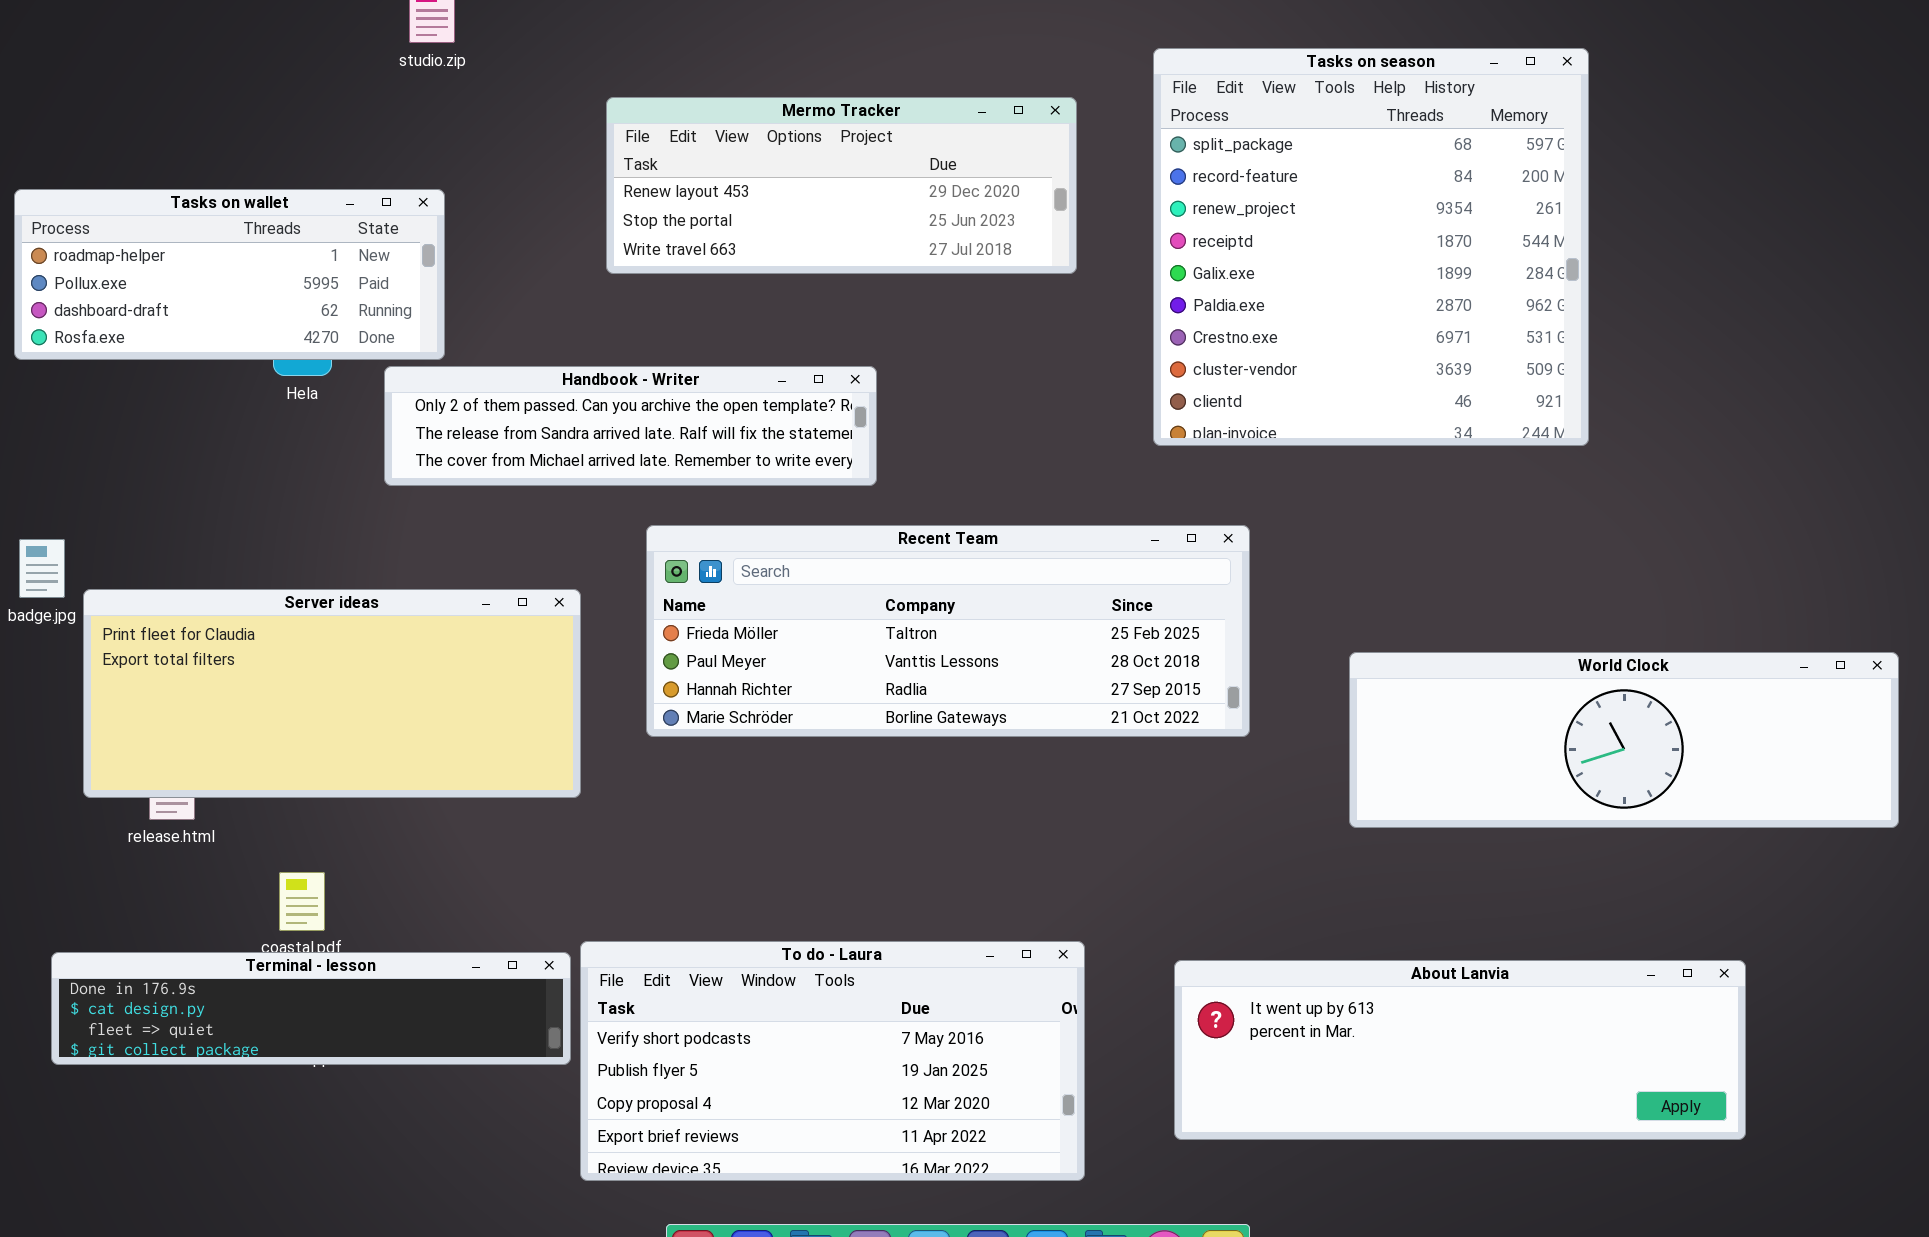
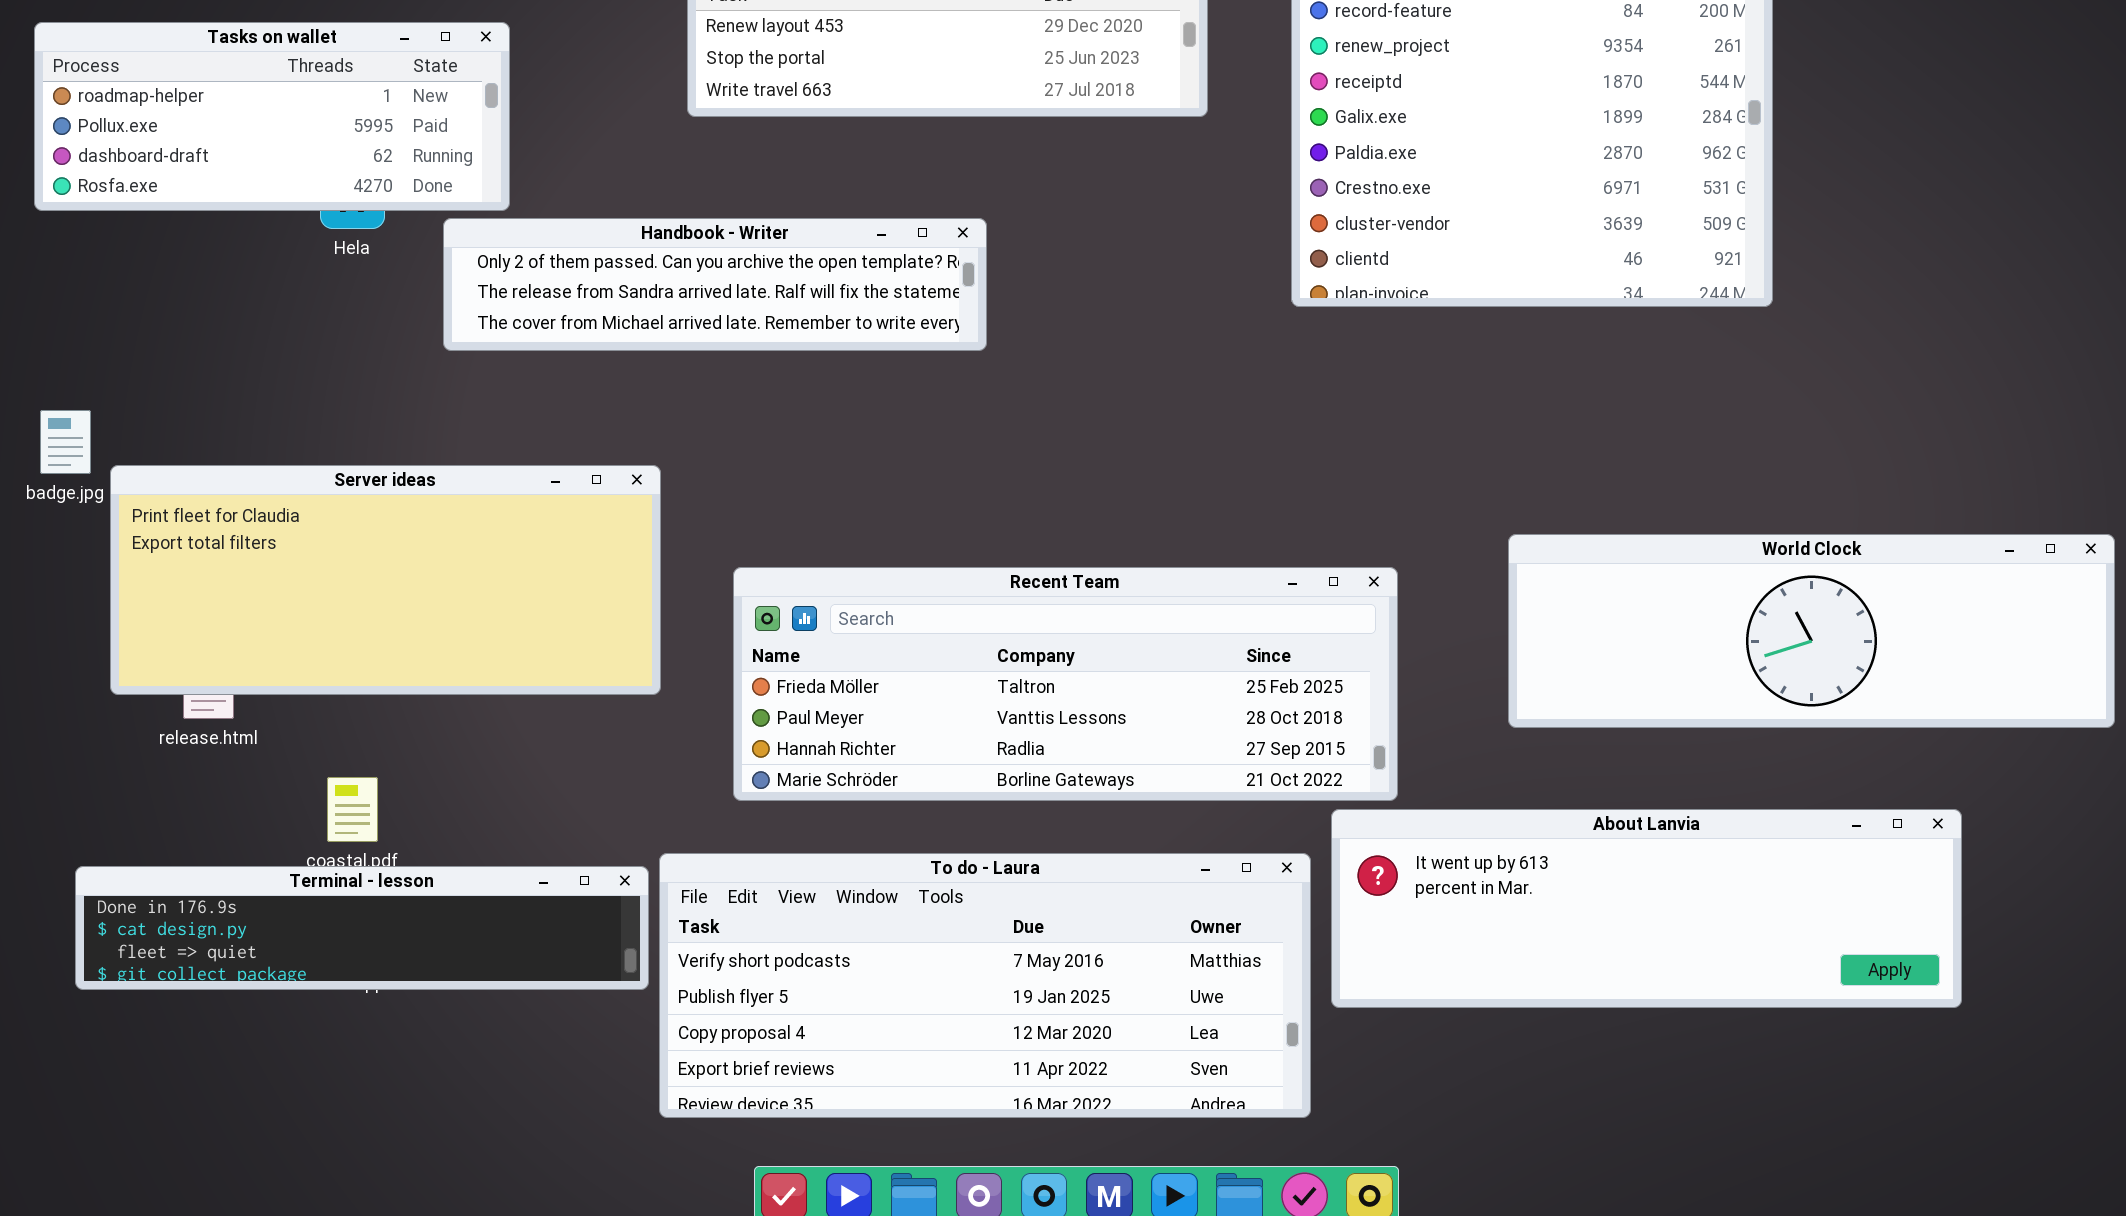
Recent Team: [646,525,1250,737] -> [733,567,1398,801], moved
To do - Laura: [580,941,1085,1181] -> [659,853,1311,1118], resized
About Lanvia: [1174,960,1746,1140] -> [1331,809,1962,1008], moved

